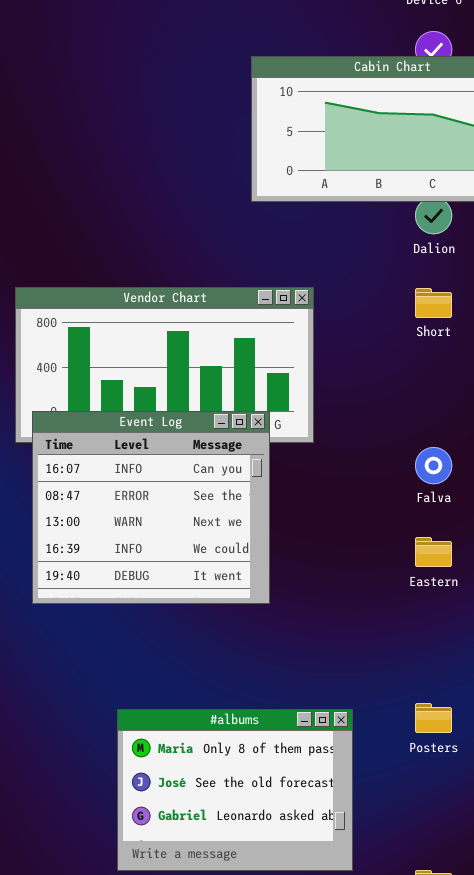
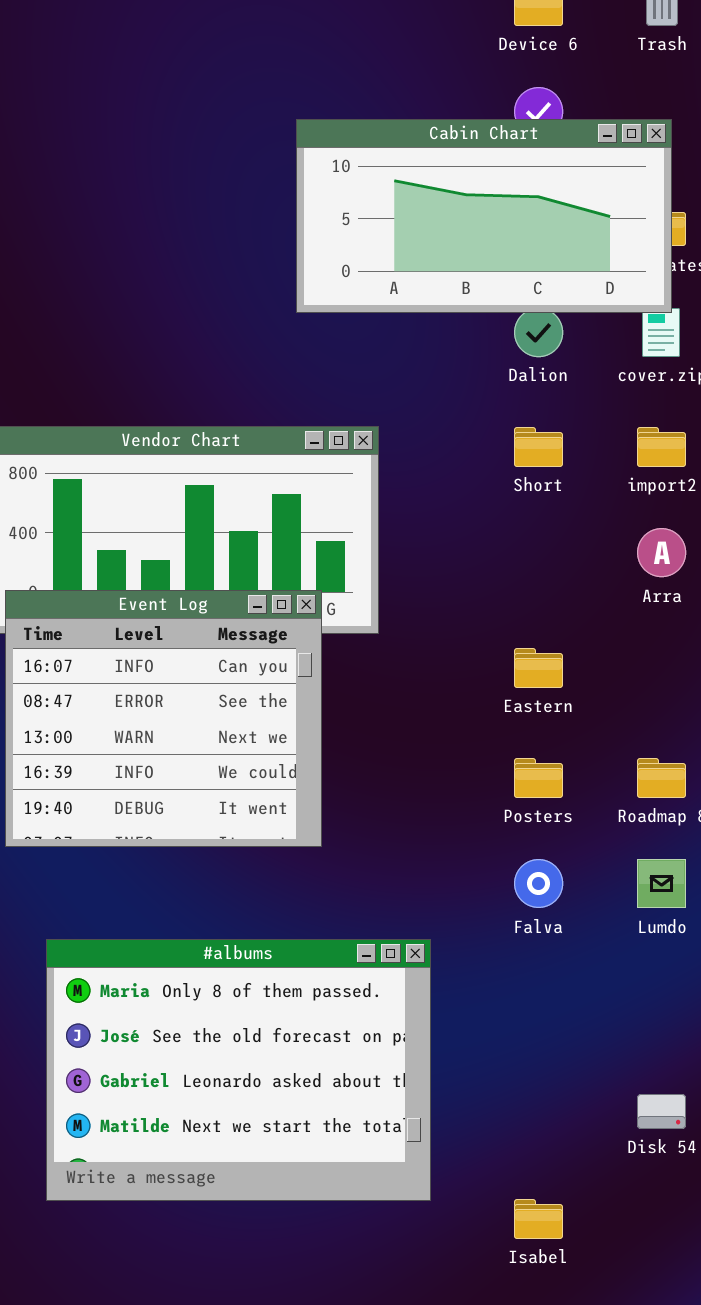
Falva: [415,447,452,484] -> [514,859,563,908], moved
Eastern: [415,537,452,567] -> [514,648,563,688], moved
Posters: [415,703,452,733] -> [514,758,563,798], moved
#albums: [117,709,353,871] -> [46,939,431,1201], resized

